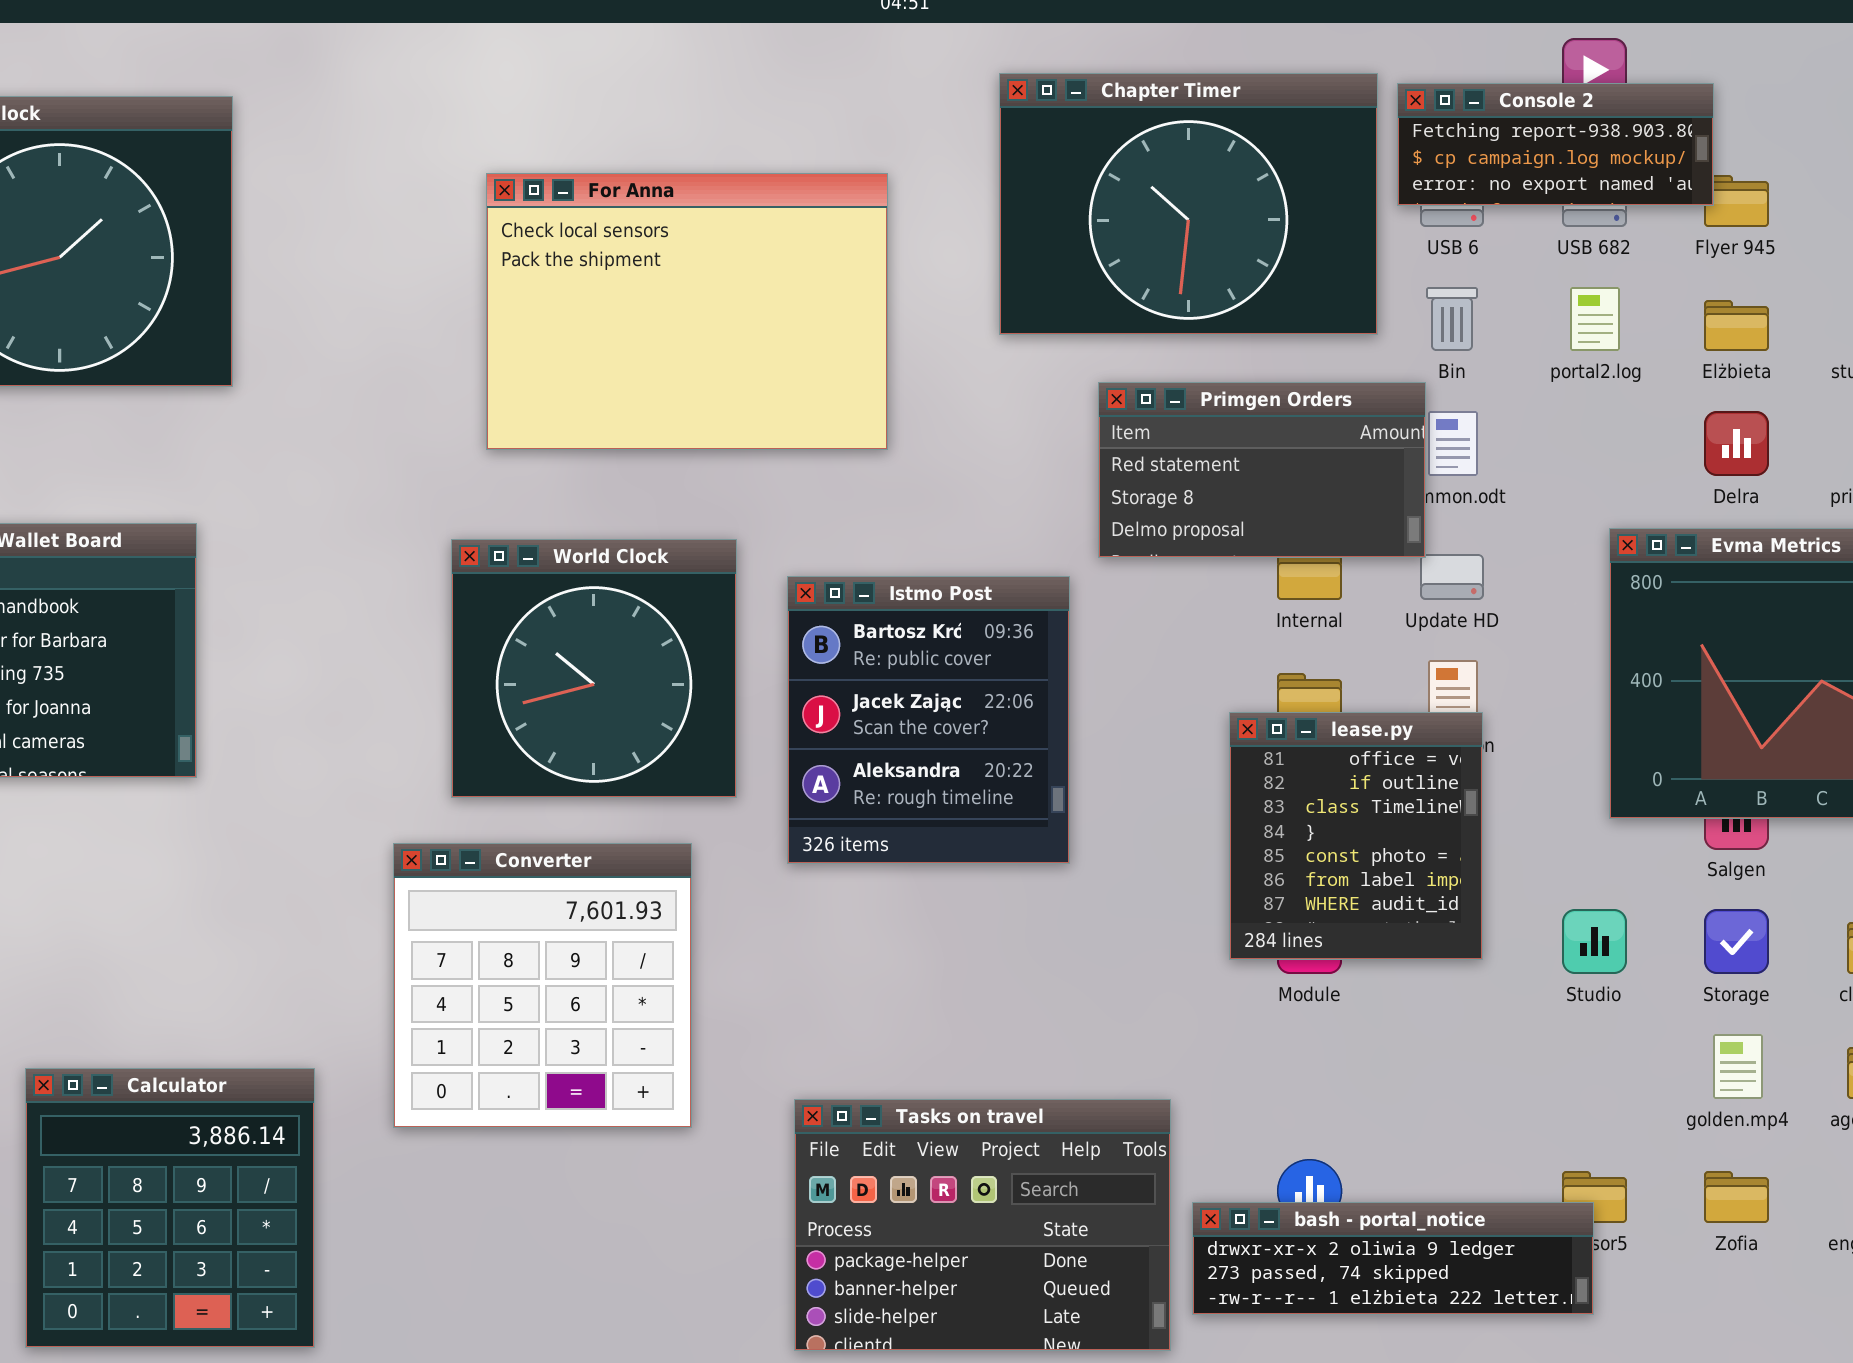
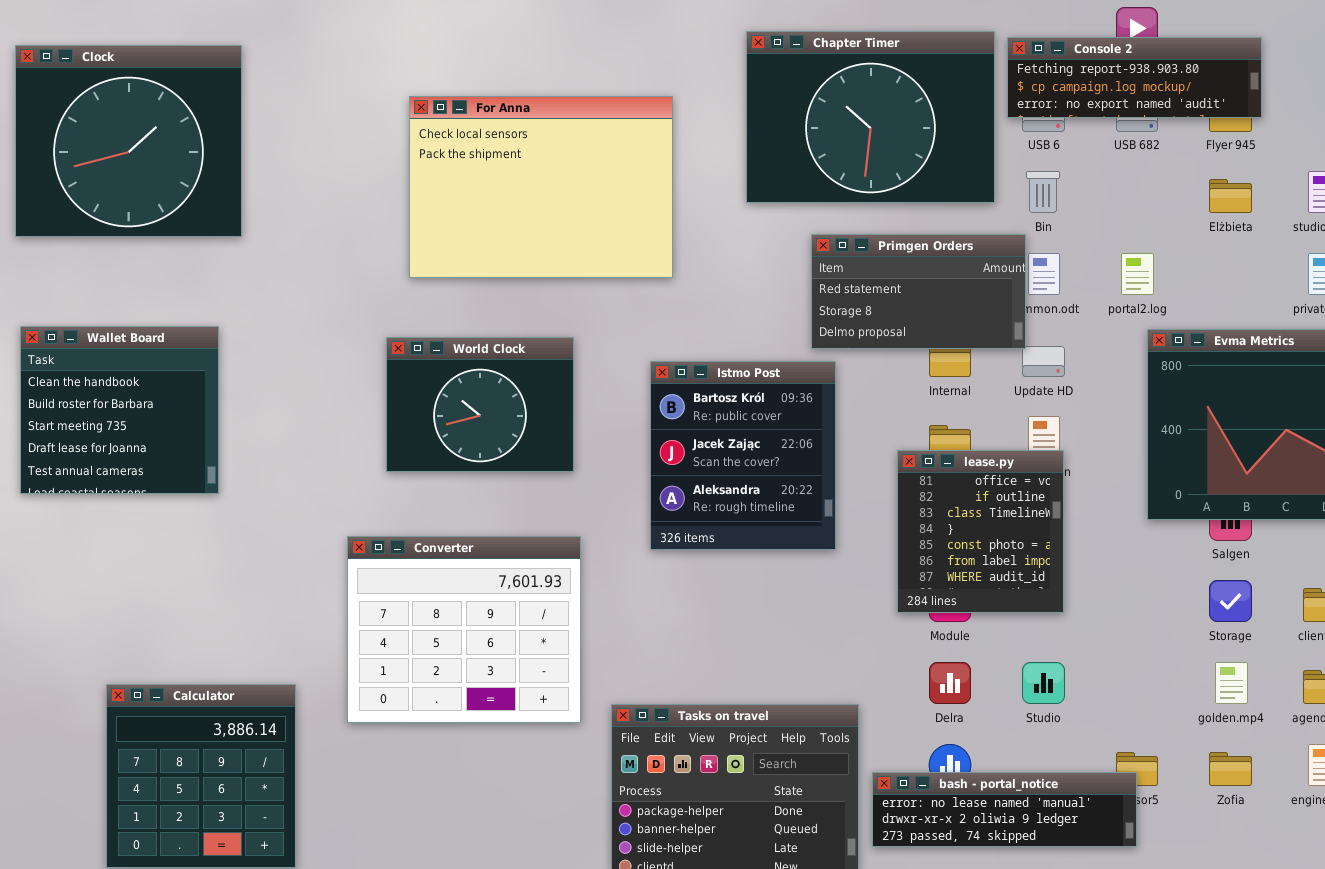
Console 2: [1397,83,1714,206] -> [1007,37,1262,118], resized
portal2.log: [1570,287,1620,351] -> [1121,253,1154,295], moved
Delra: [1704,411,1769,476] -> [929,662,971,704], moved
World Clock: [451,539,737,798] -> [386,337,574,472], resized
Istmo Post: [787,576,1070,864] -> [650,361,836,550], moved
Converter: [393,843,692,1128] -> [347,536,581,723], resized
Studio: [1562,909,1627,974] -> [1022,662,1065,704], moved
bash - portal_notice: [1192,1202,1594,1315] -> [872,772,1137,847], scrolled up 1 row

